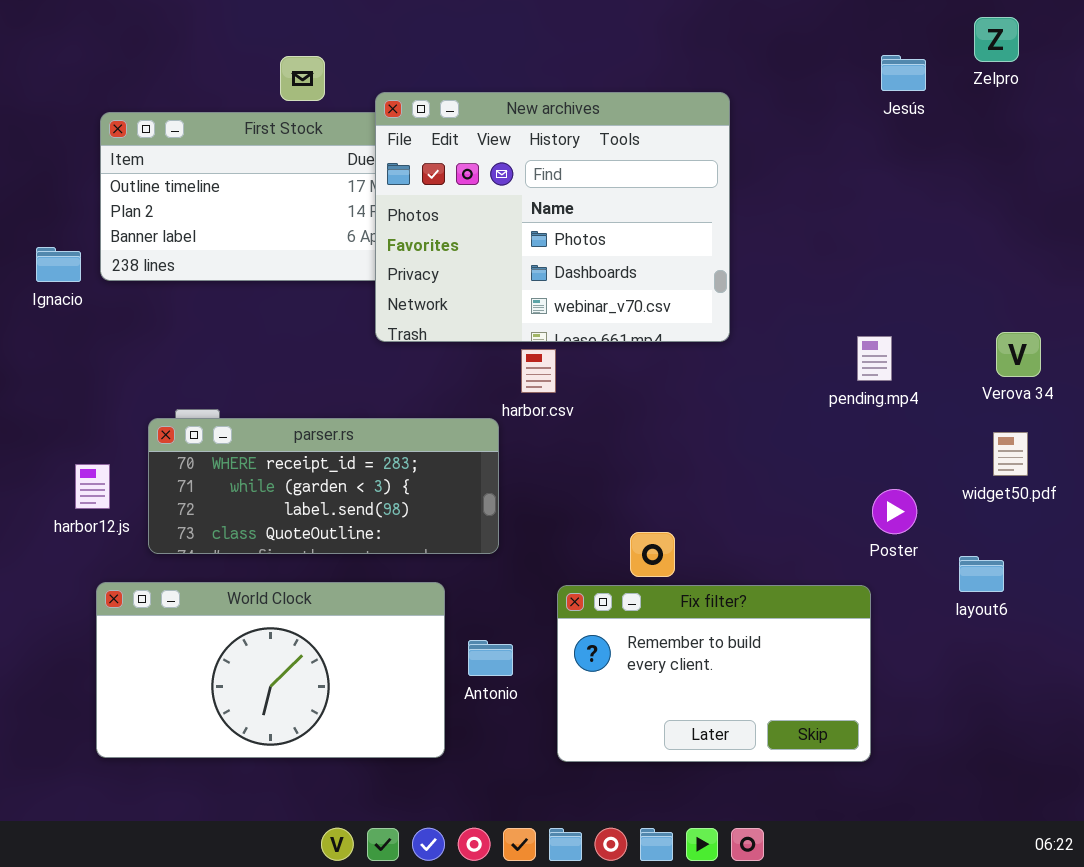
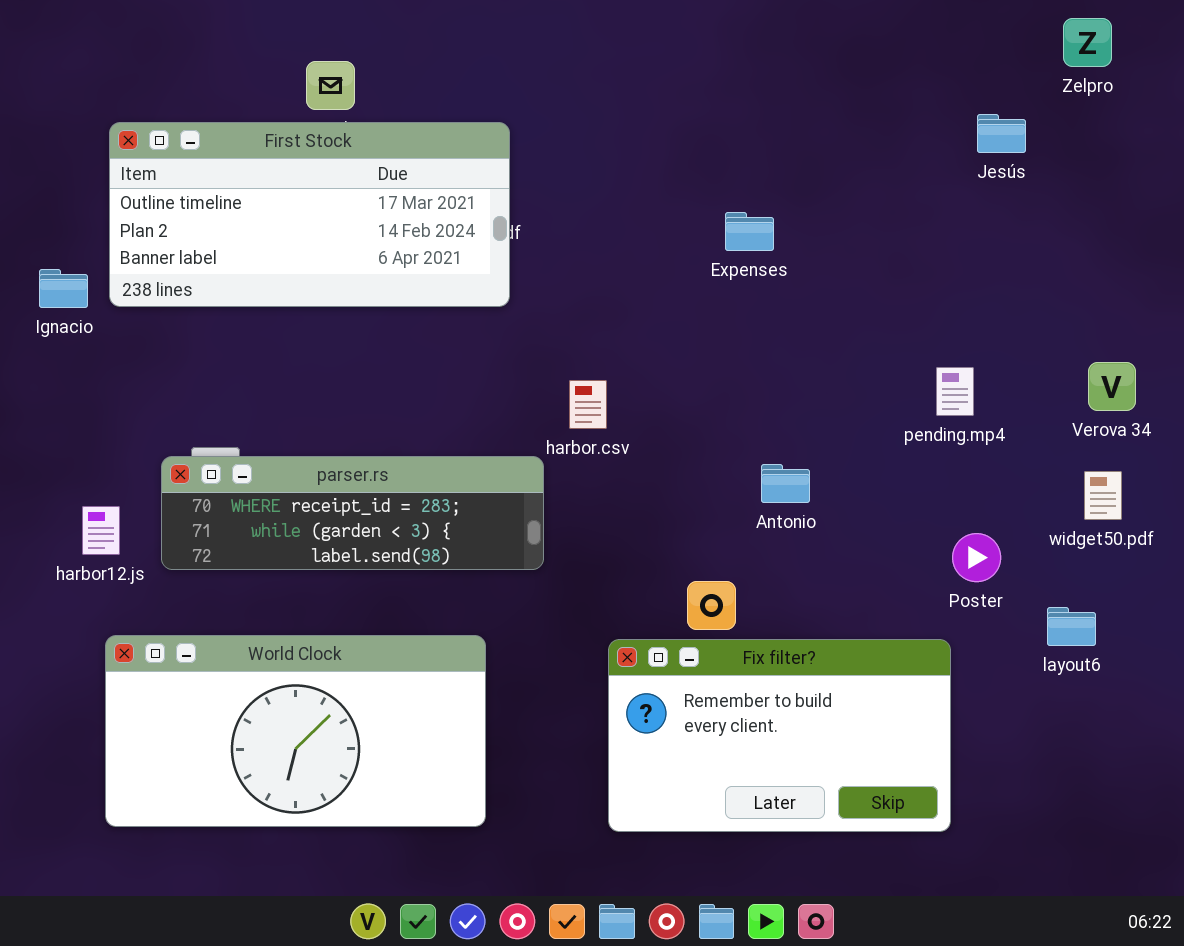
Jesús: [881,55,926,91] -> [977,114,1026,153], moved
New archives: [375,92,730,342] -> none, closed
parser.rs: [148,418,499,554] -> [161,456,544,570], resized
Antonio: [468,640,513,676] -> [761,464,810,503], moved

